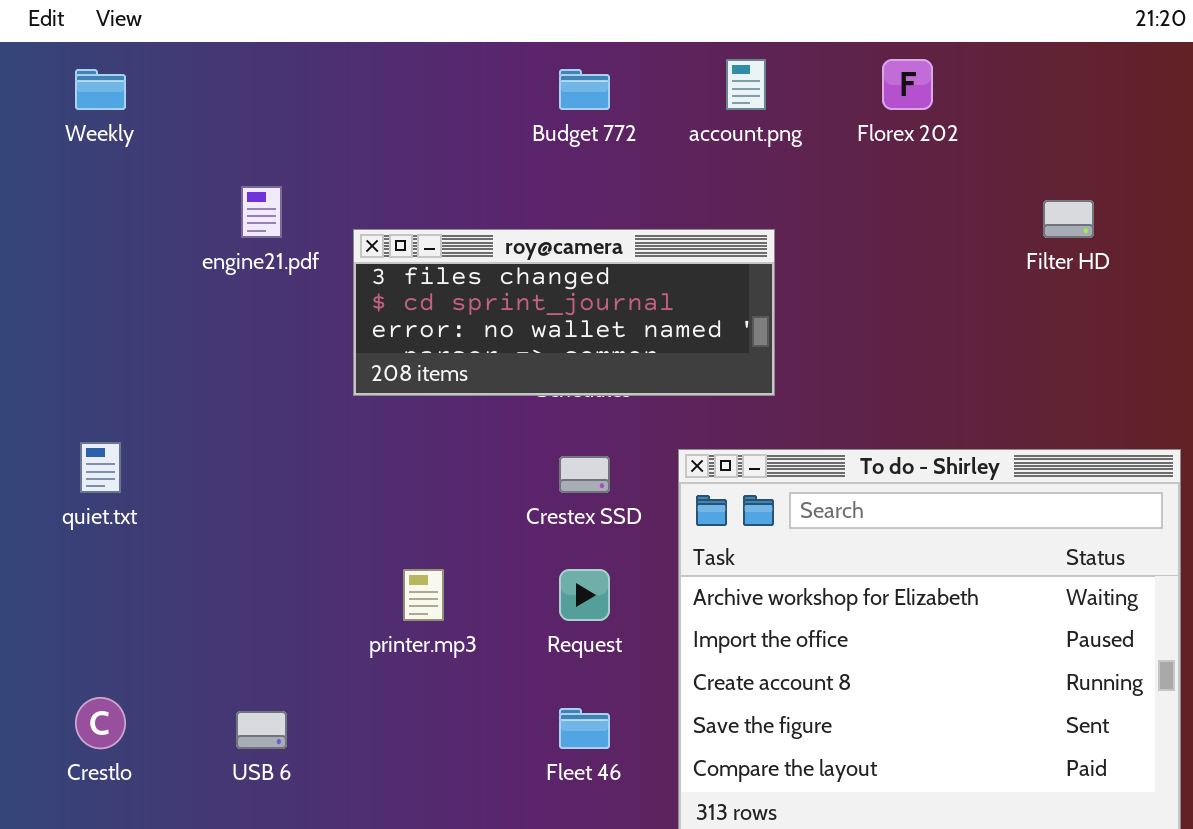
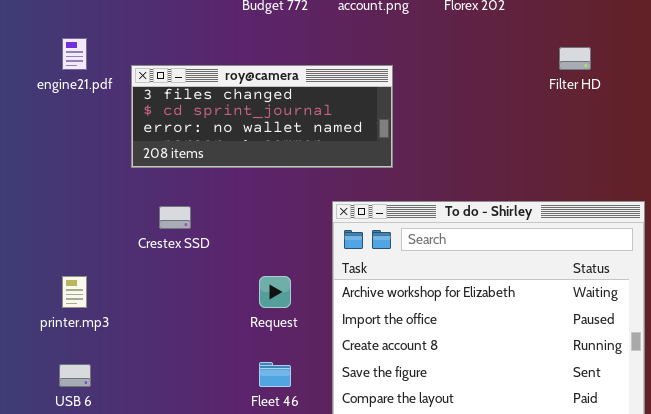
Crestex SSD: [559,456,610,493] -> [159,206,191,229], moved
printer.mp3: [403,569,444,621] -> [62,276,87,308], moved

